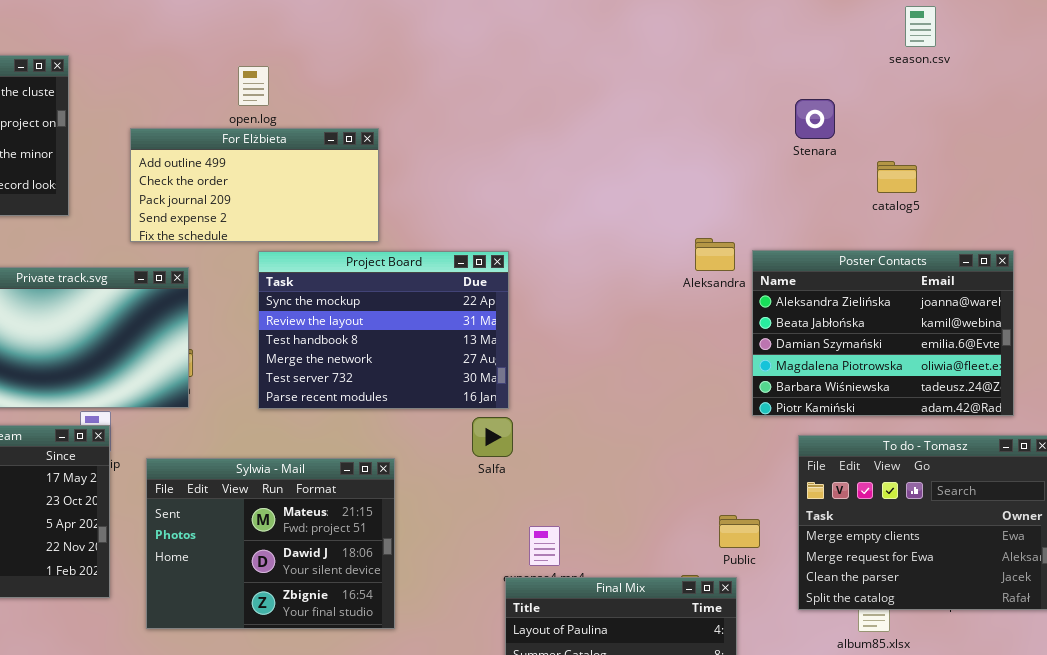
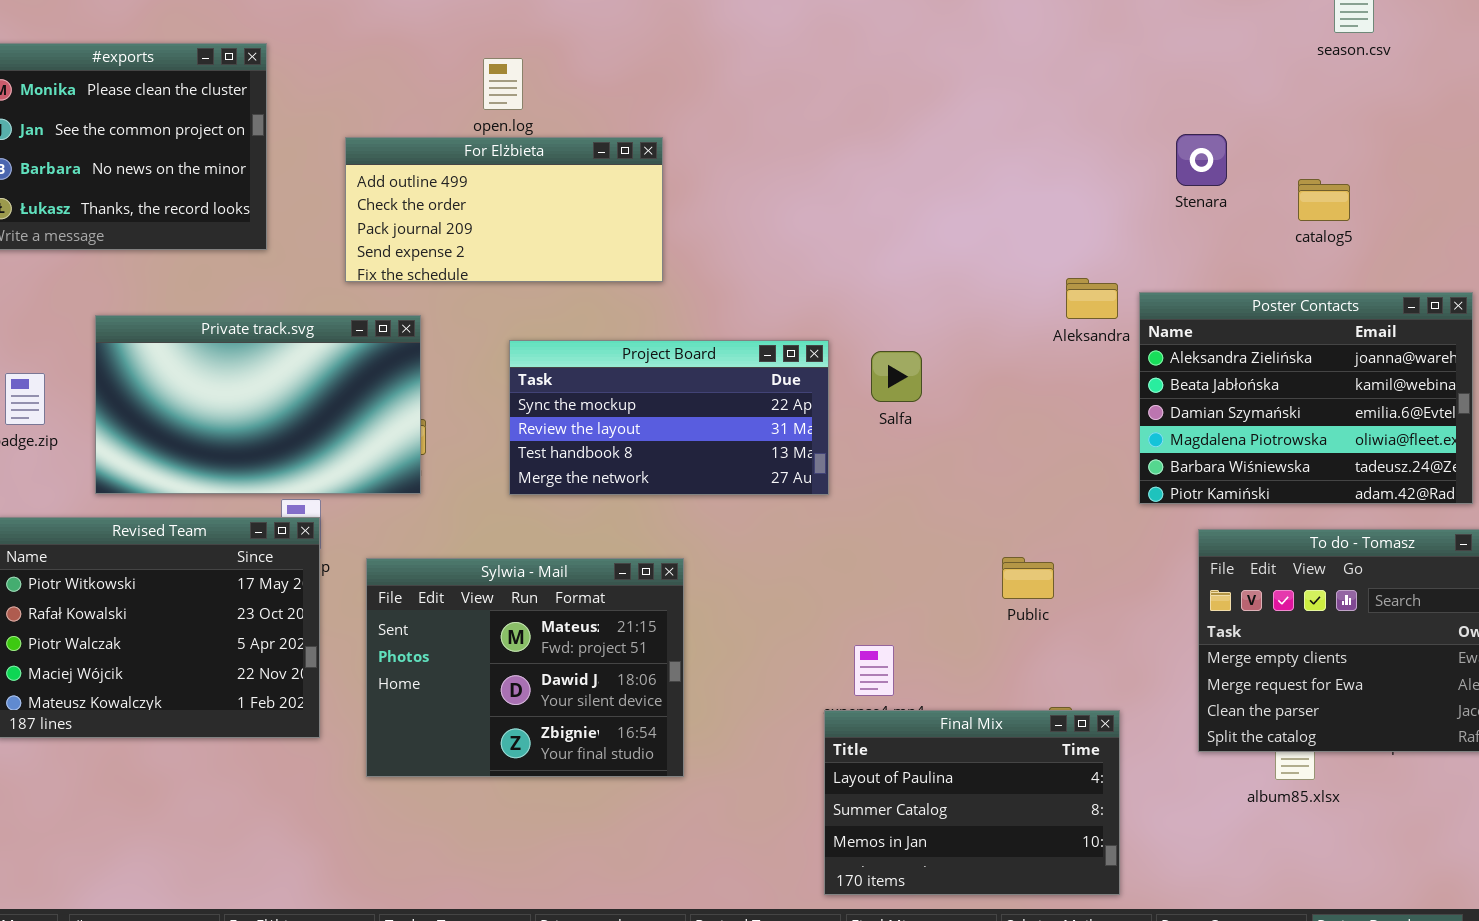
Stenara: [795,99,835,139] -> [1176,134,1227,186], moved
Project Board: [258,251,509,409] -> [509,340,829,495], resized
Salfa: [472,417,513,457] -> [871,351,922,402], moved
Public: [719,515,760,548] -> [1002,557,1054,599], moved

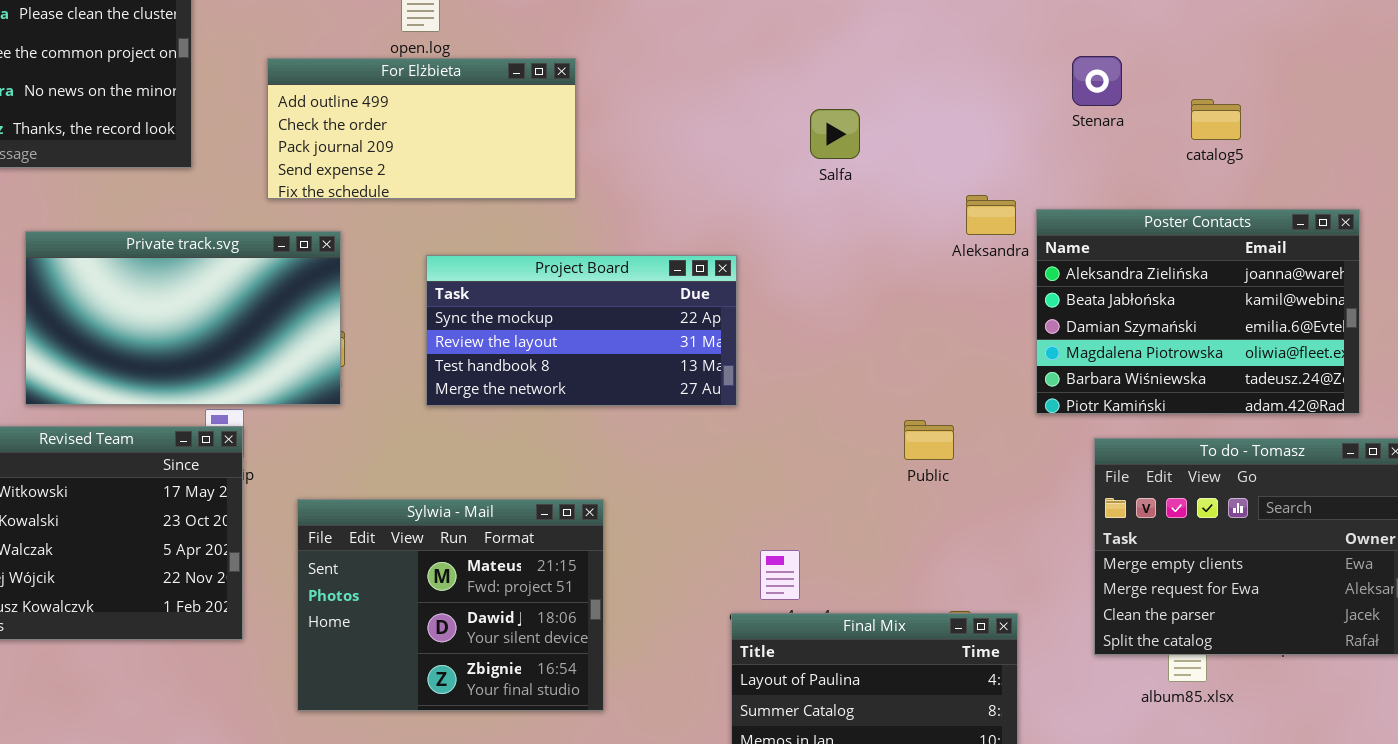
Salfa: [871,351,922,402] -> [810,109,860,159], moved
Public: [1002,557,1054,599] -> [904,420,954,460], moved
Sylwia - Mail: [366,558,684,777] -> [297,499,604,711], moved

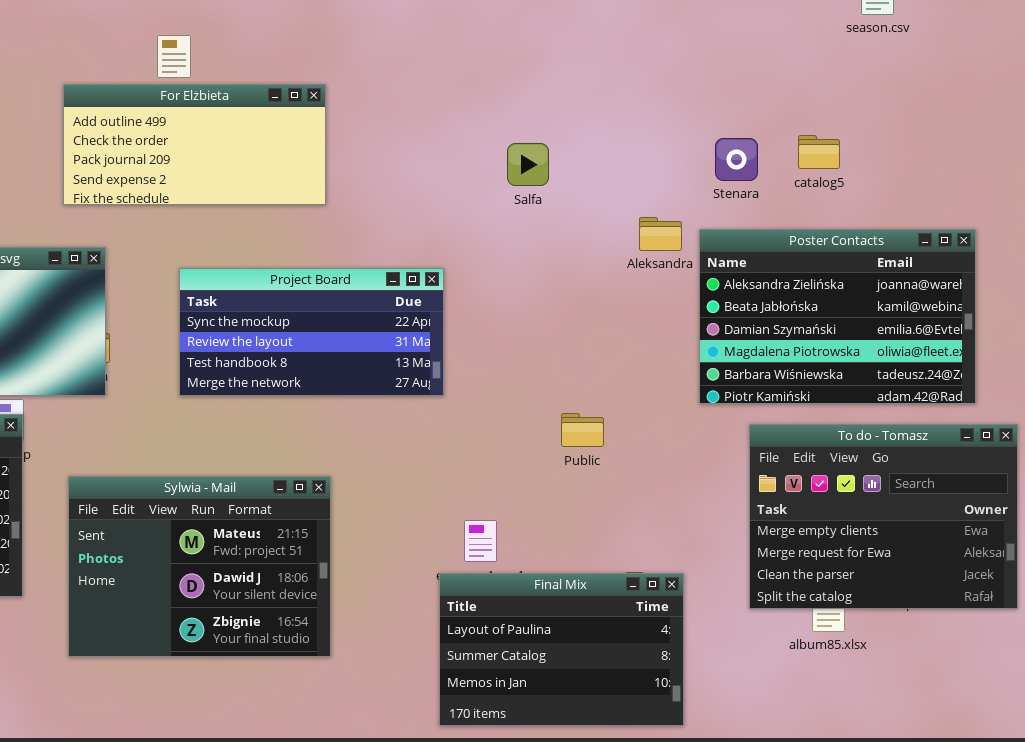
Stenara: [1072,56,1122,106] -> [715,138,758,181], moved
For Elżbieta: [267,58,576,199] -> [63,84,326,205], moved
catalog5: [1191,99,1241,140] -> [798,135,840,169], moved
Public: [904,420,954,460] -> [561,413,604,447], moved

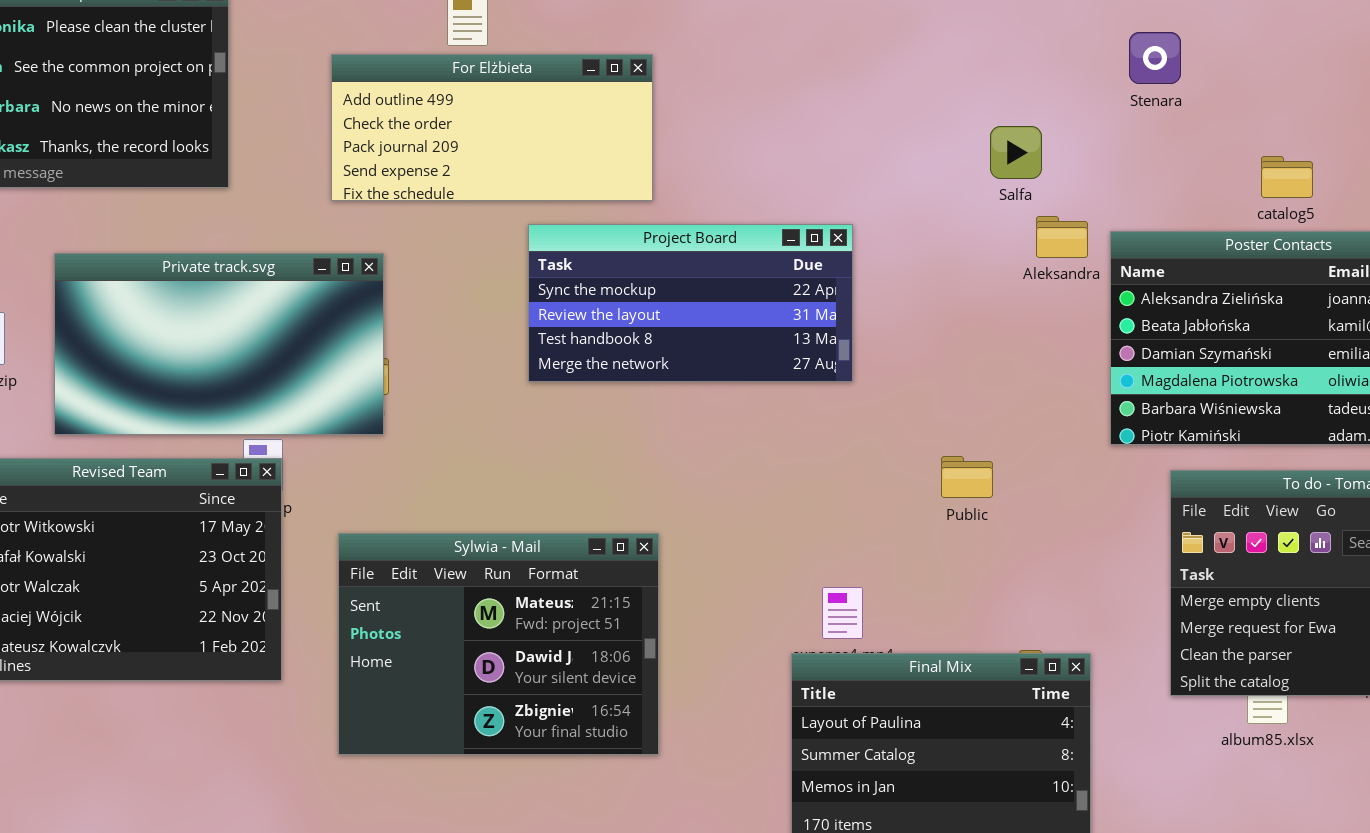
catalog5: [798,135,840,169] -> [1261,156,1313,198], moved
Stenara: [715,138,758,181] -> [1129,32,1181,84], moved
Salfa: [507,143,549,186] -> [990,126,1042,179], moved
Project Board: [179,268,444,396] -> [528,224,853,382], moved

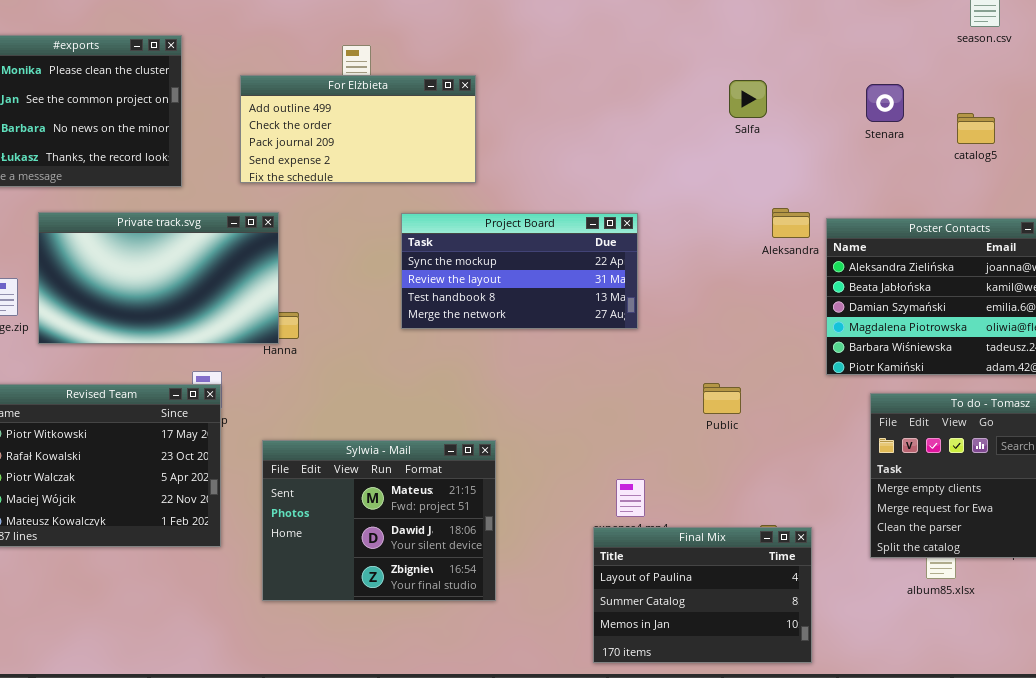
Stenara: [1129,32,1181,84] -> [866,84,904,122], moved
For Elżbieta: [331,54,653,201] -> [240,75,476,183], moved
Salfa: [990,126,1042,179] -> [729,80,767,118], moved
catalog5: [1261,156,1313,198] -> [957,113,995,144], moved
Private track.svg: [54,253,384,435] -> [38,212,279,344], moved

